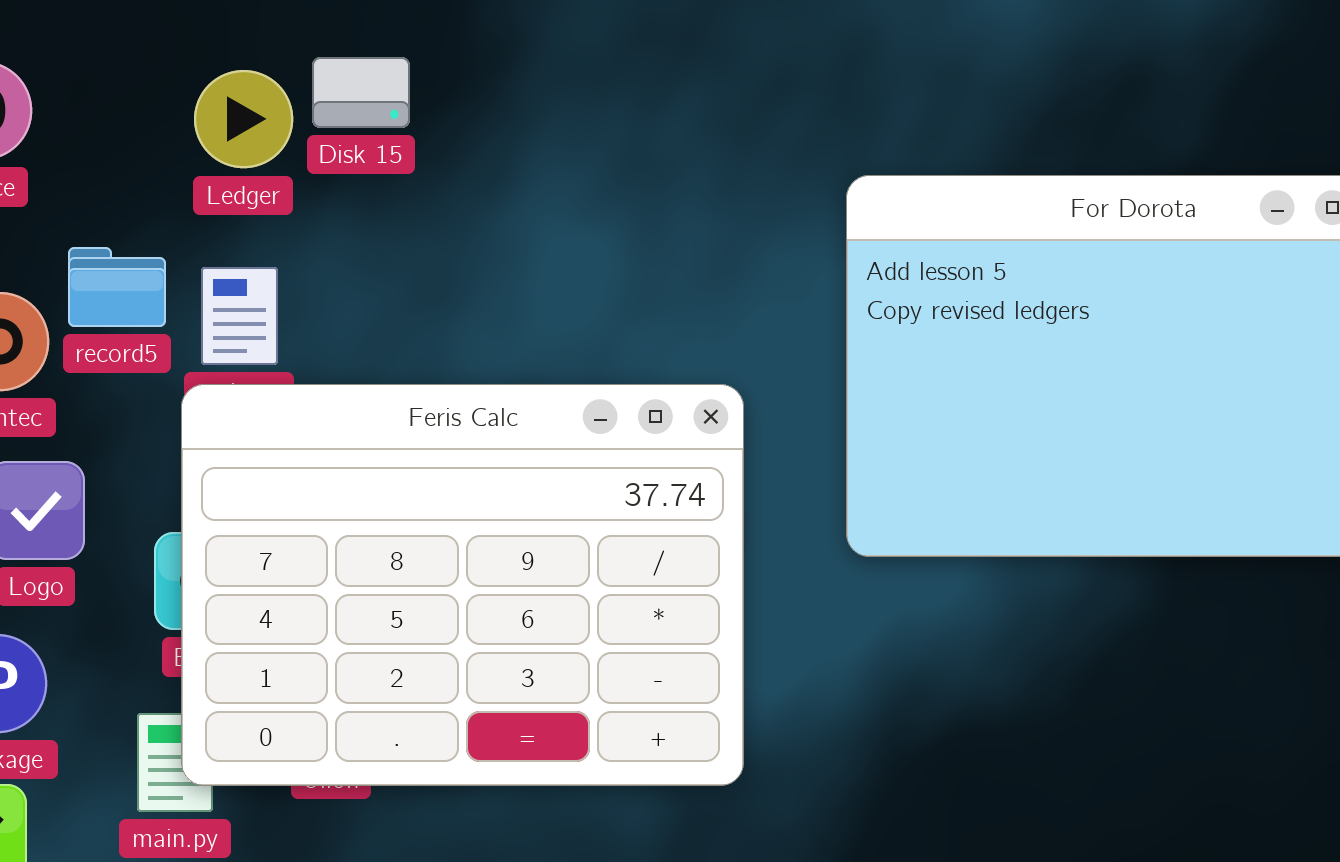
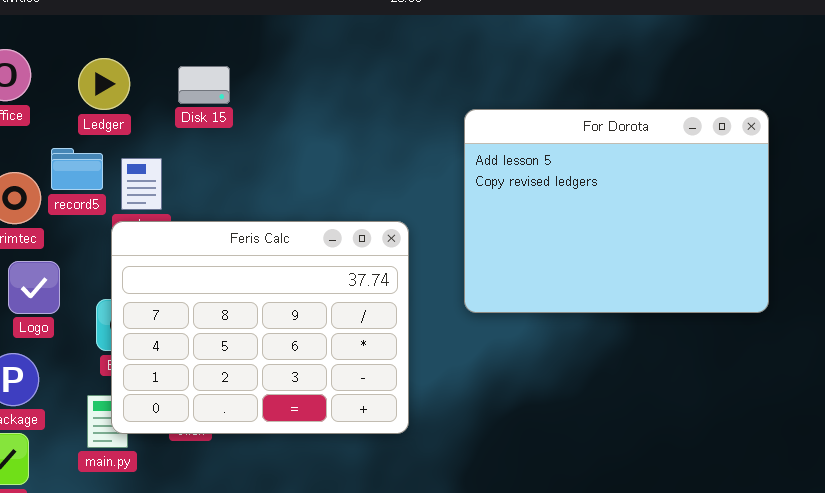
Disk 15: [312,57,410,128] -> [178,66,230,104], moved
Ledger: [194,70,293,168] -> [78,58,130,110], moved

